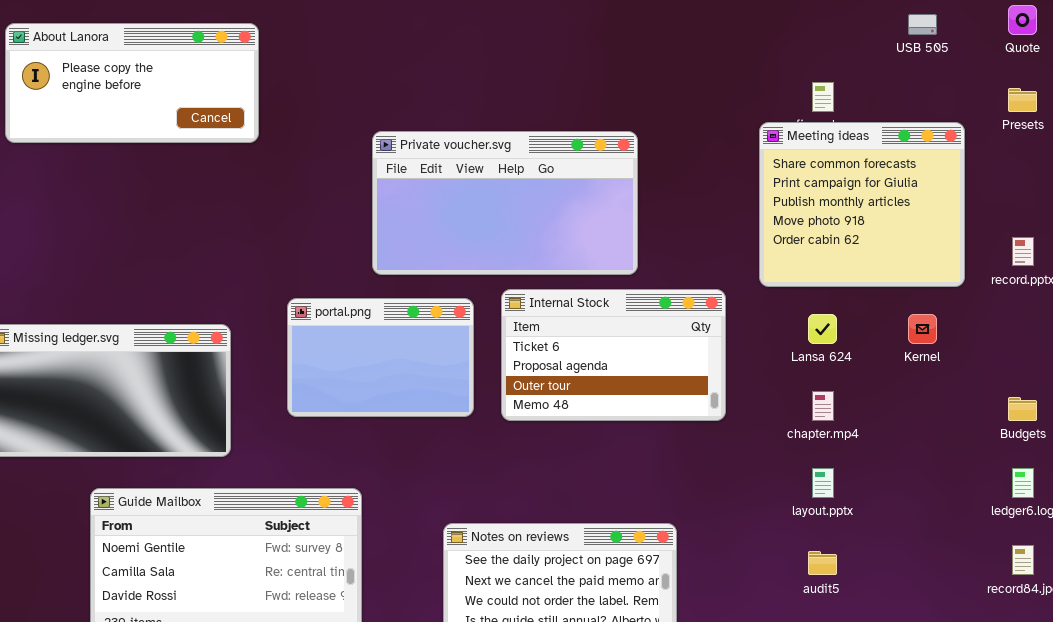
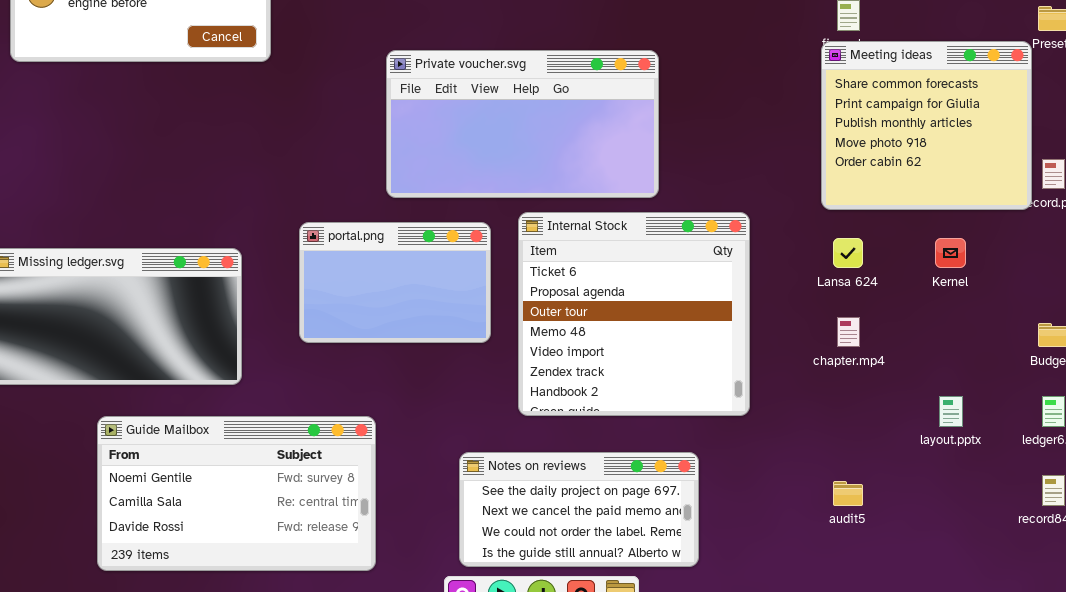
Meeting ideas: [759,122,965,287] -> [821,41,1032,210], moved
Internal Stock: [501,289,726,421] -> [518,212,750,416], resized
layout.pptx: [812,468,834,498] -> [939,396,963,427], moved

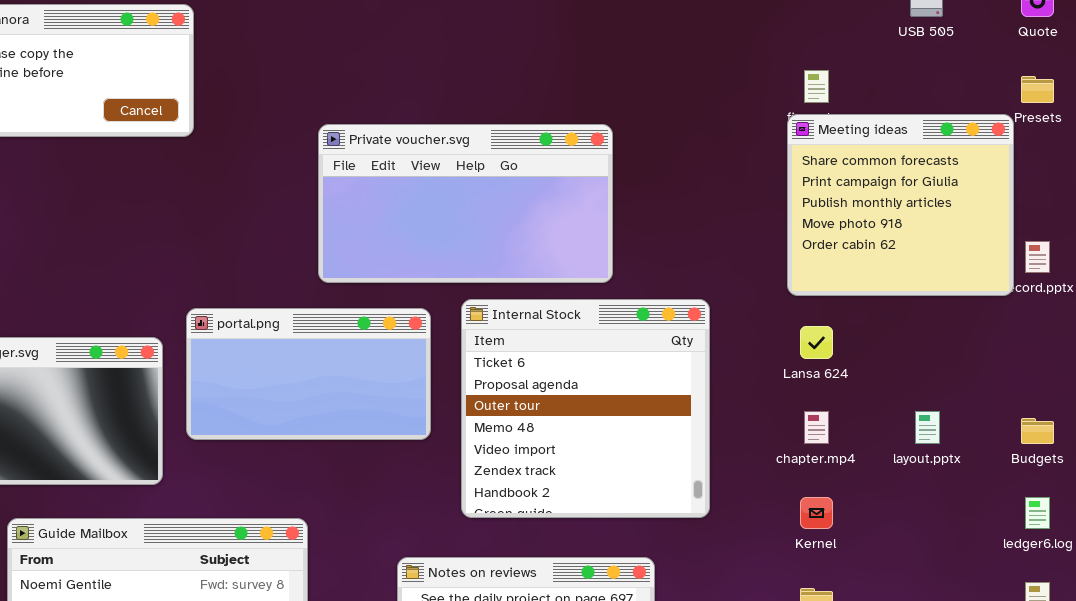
portal.png: [299,222,491,343] -> [186,308,431,440], resized
Kernel: [935,238,966,268] -> [800,497,833,529], moved
layout.pptx: [939,396,963,427] -> [915,411,940,444], moved

